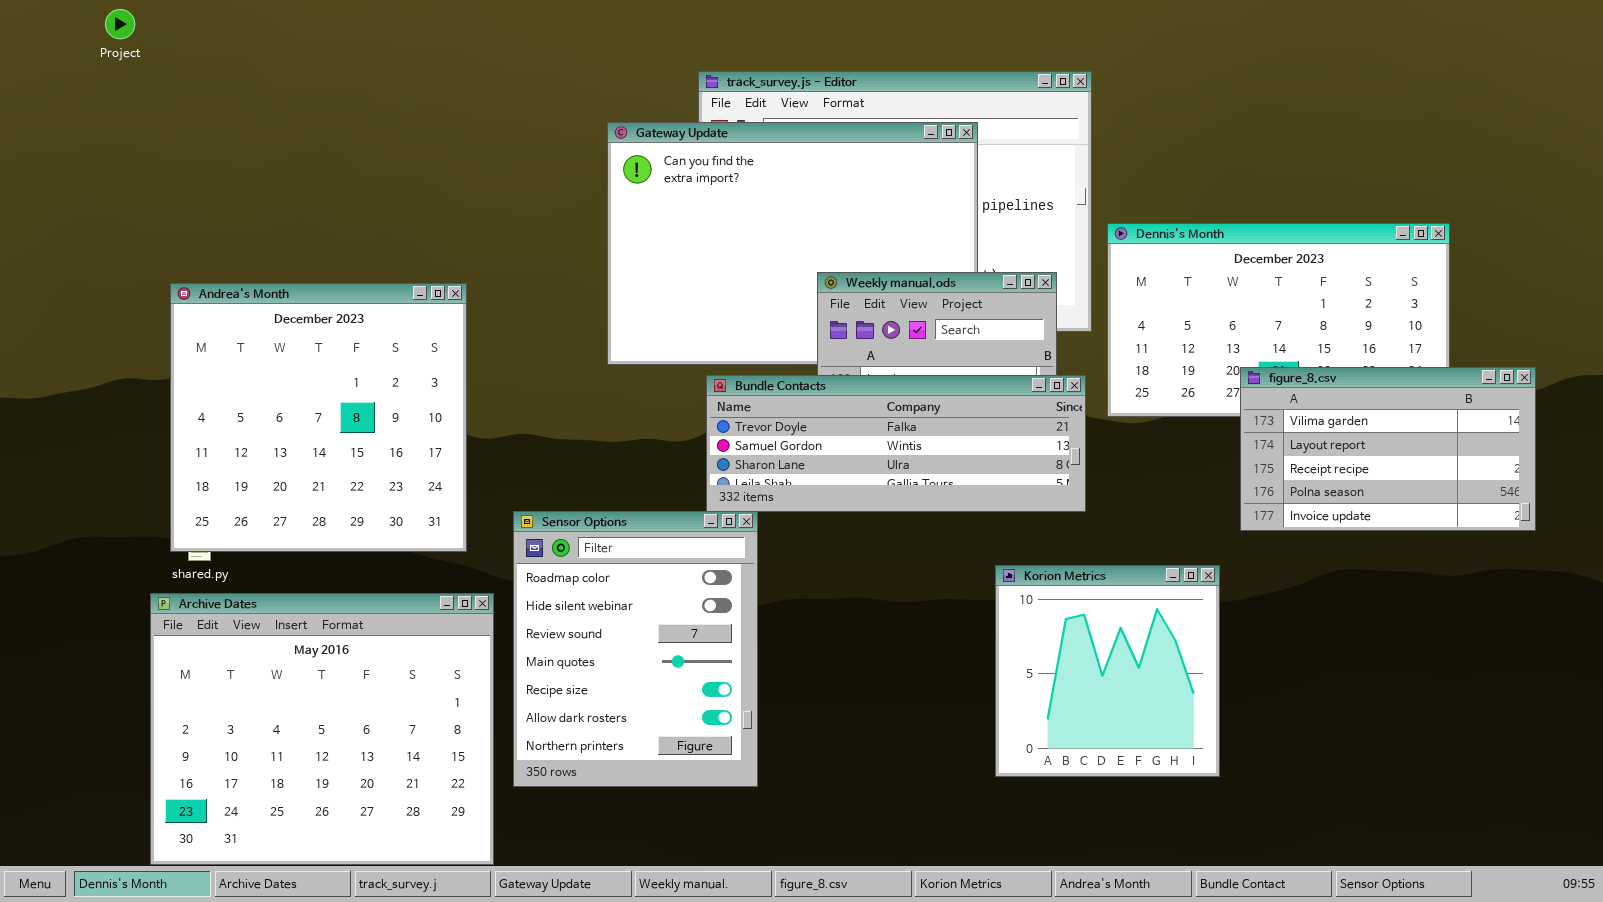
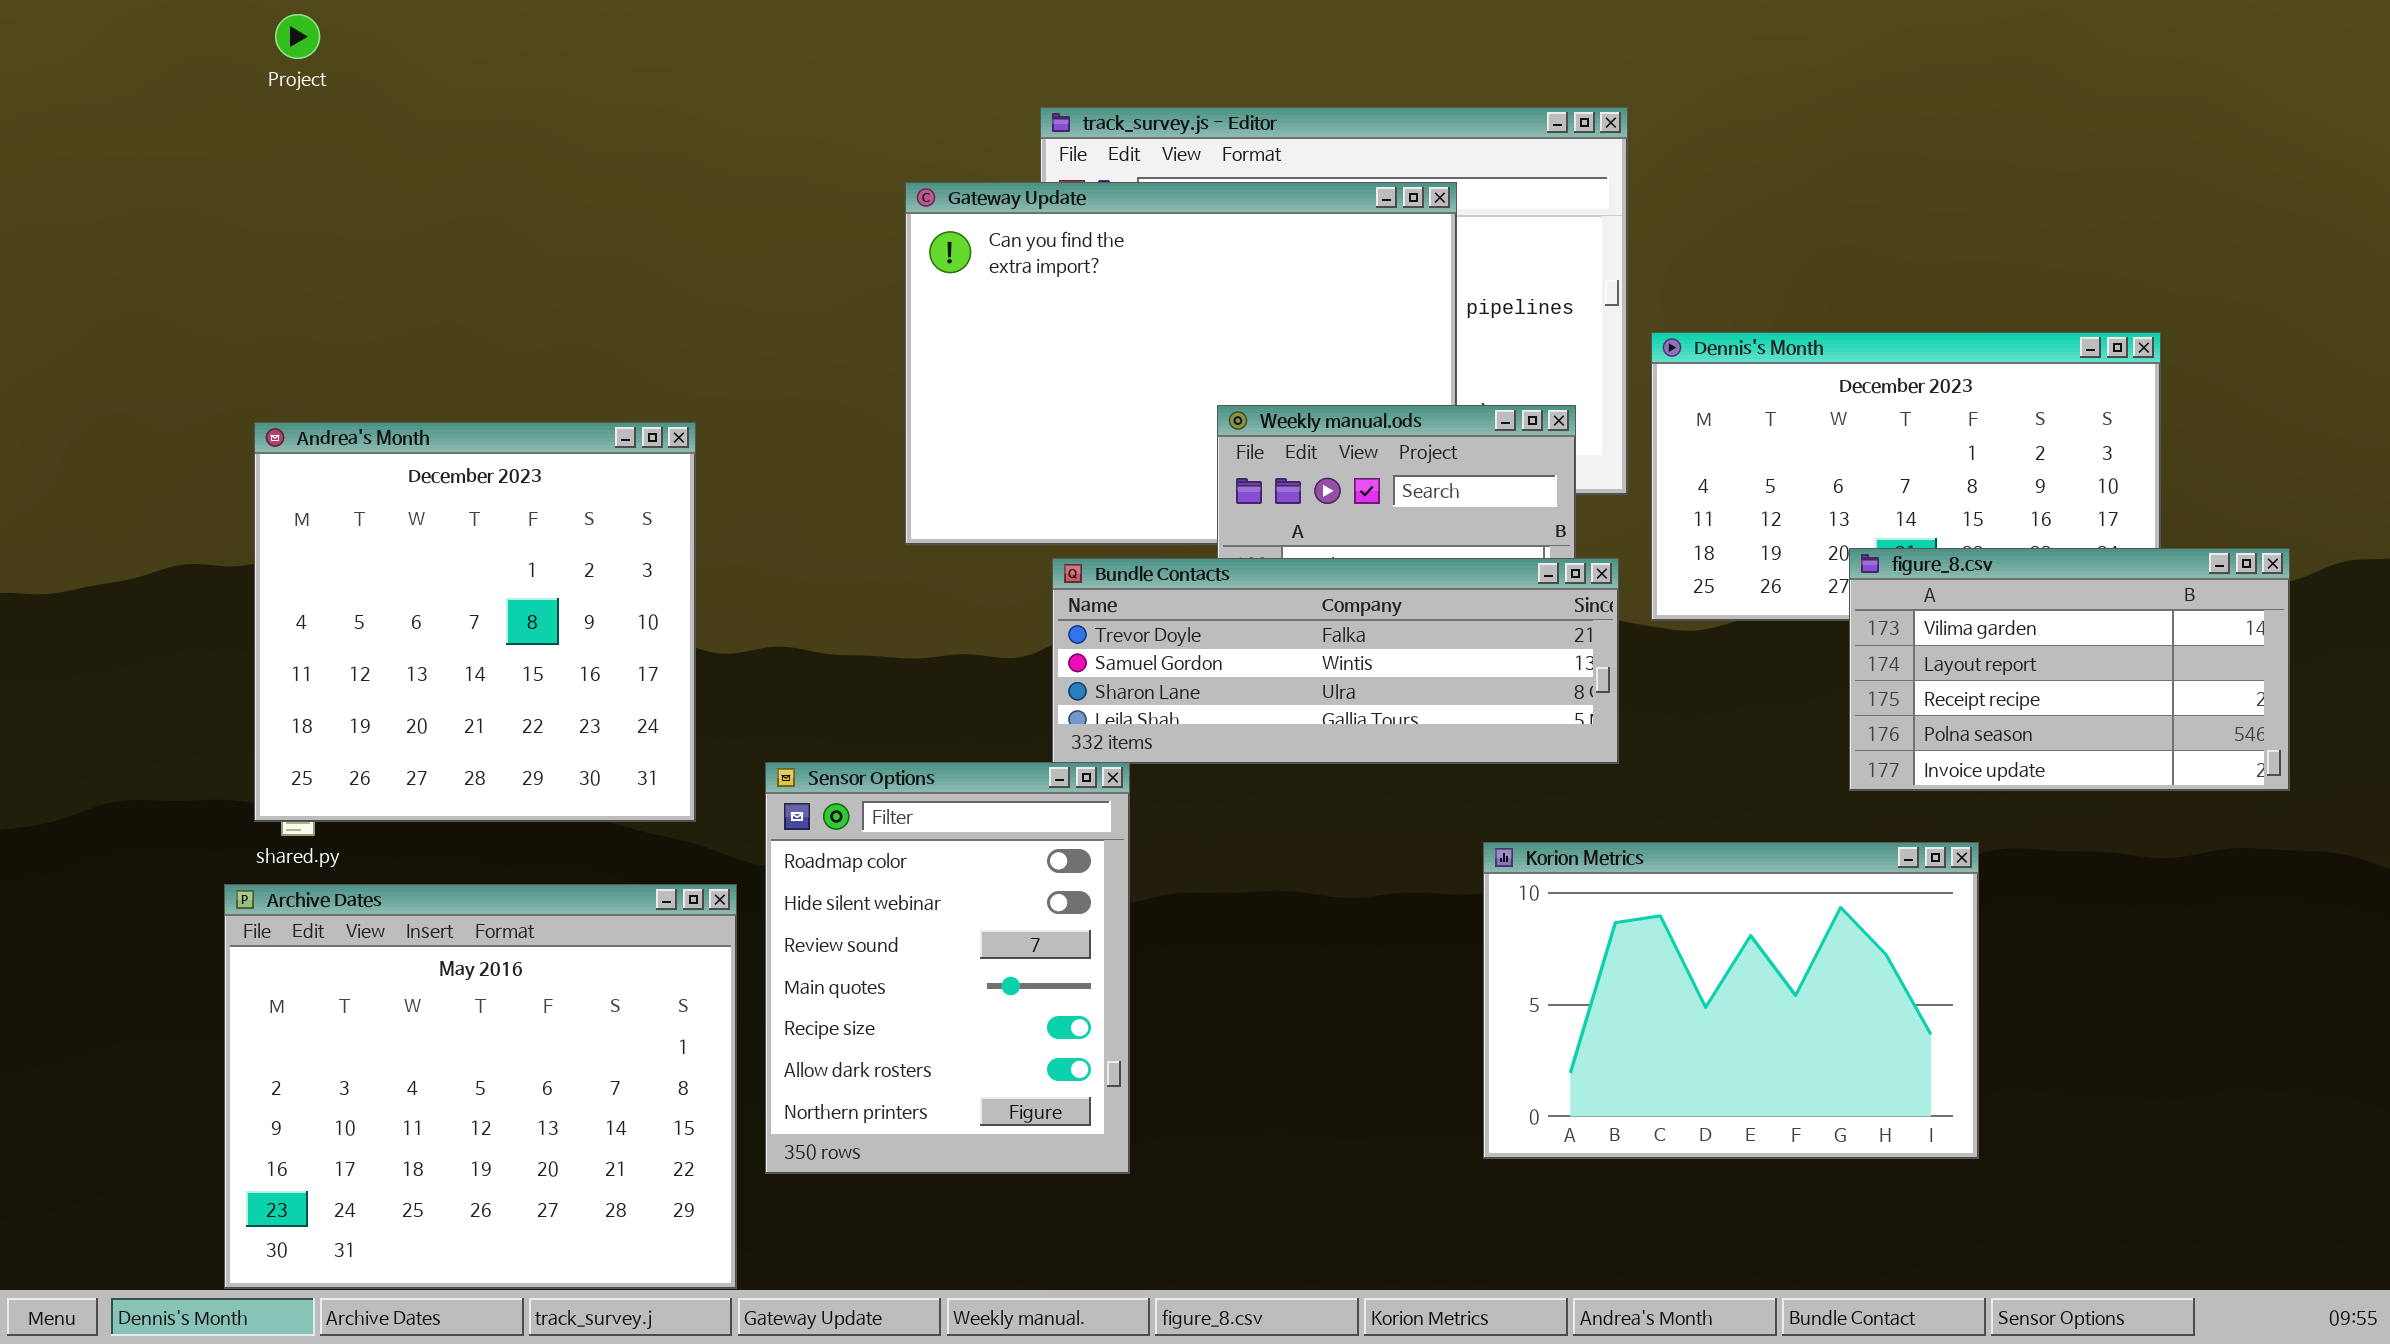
Project: [105,9,135,39] -> [275,14,320,59], moved
Korion Metrics: [995,565,1220,777] -> [1483,842,1979,1159], resized

